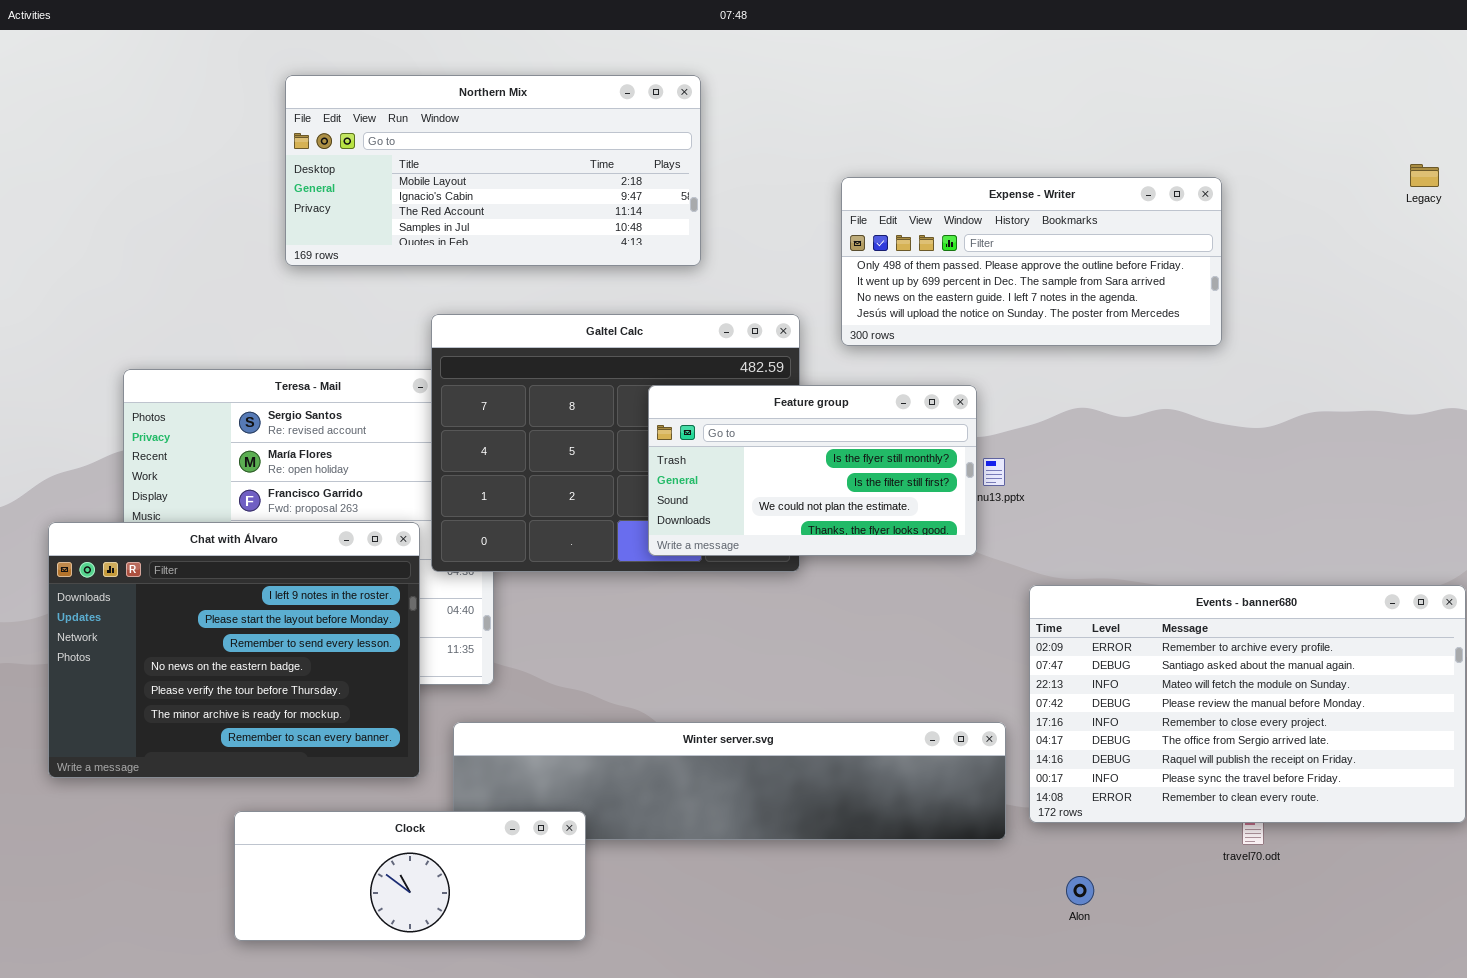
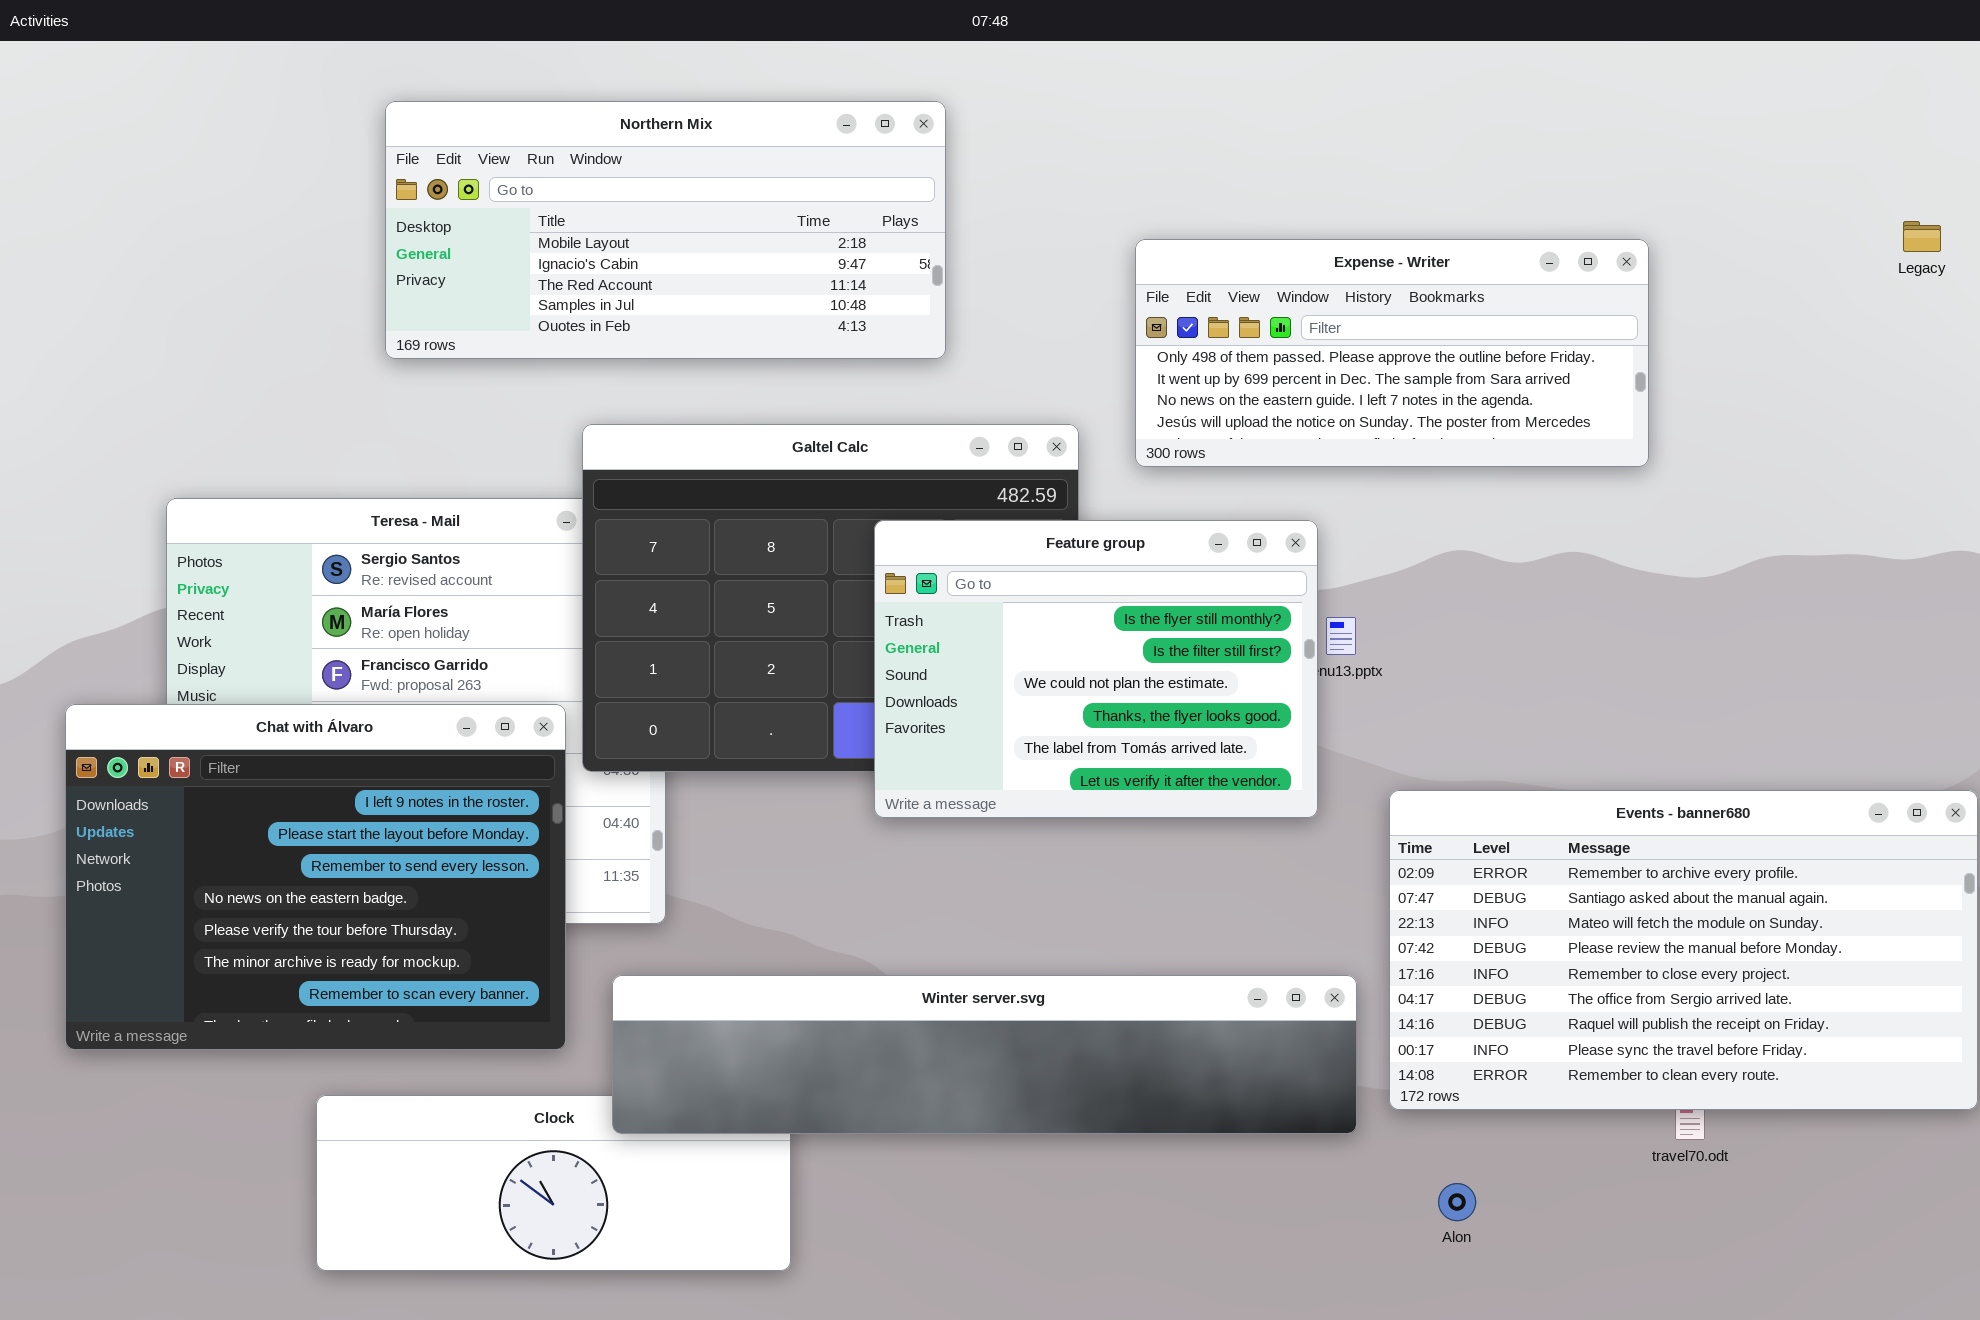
Feature group: [648,385,977,556] -> [874,520,1318,818], resized
Winter server.svg: [453,722,1006,840] -> [612,975,1357,1134], raised

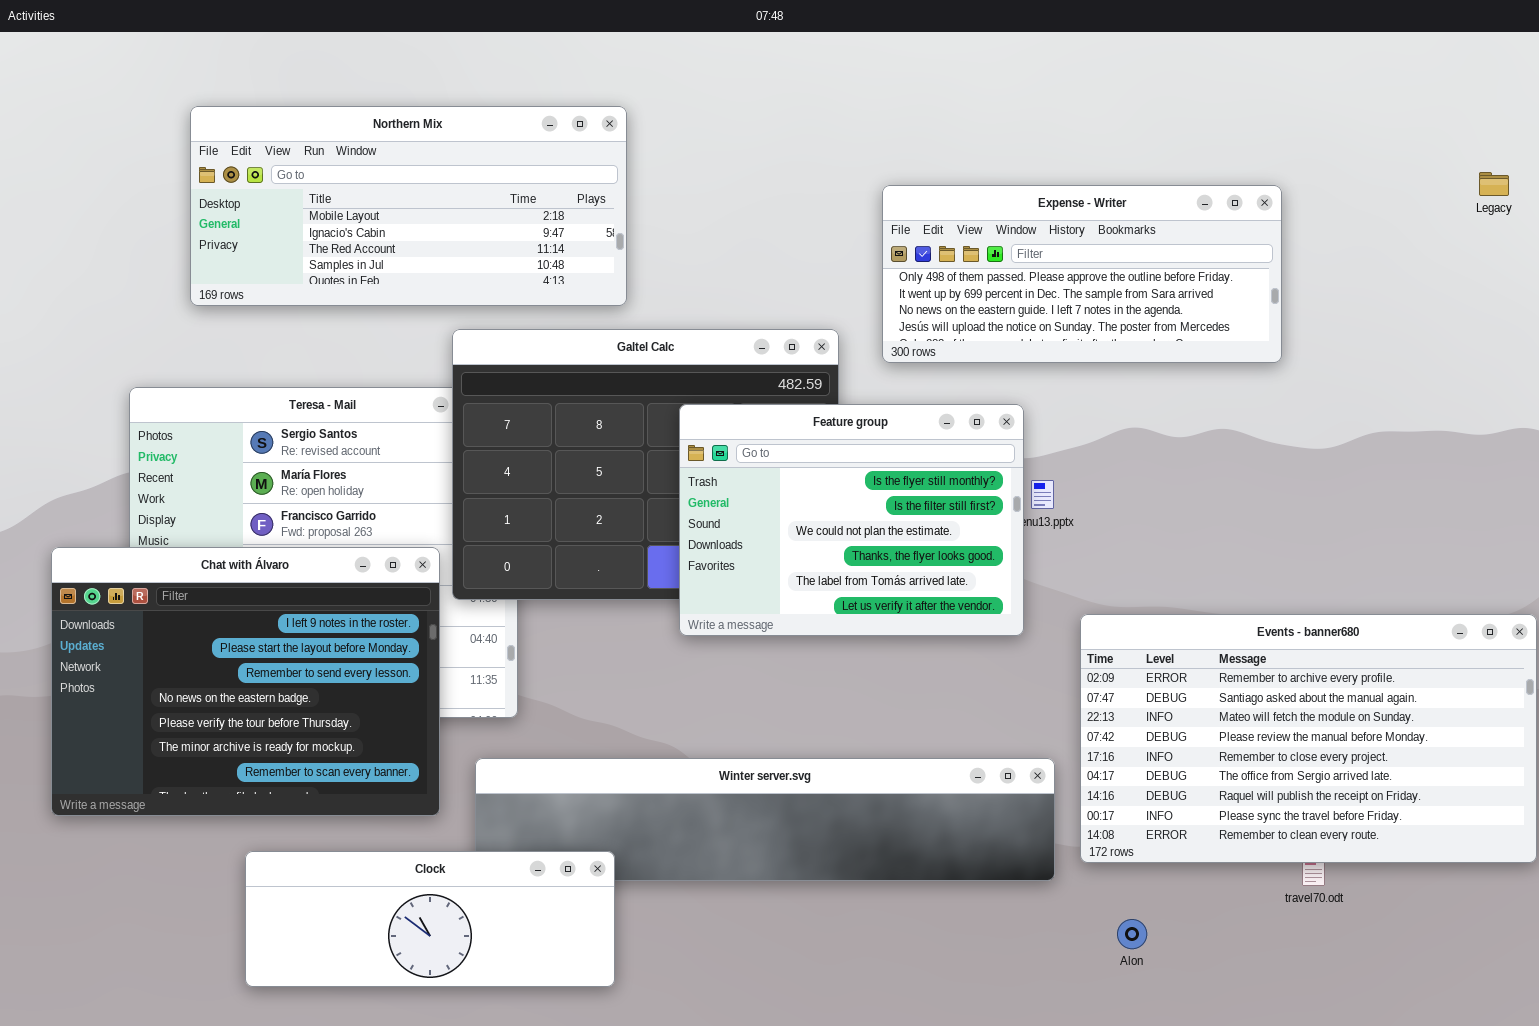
Northern Mix: [385,101,946,359] -> [190,106,627,306], moved
Clock: [316,1095,791,1271] -> [245,851,615,987], raised

